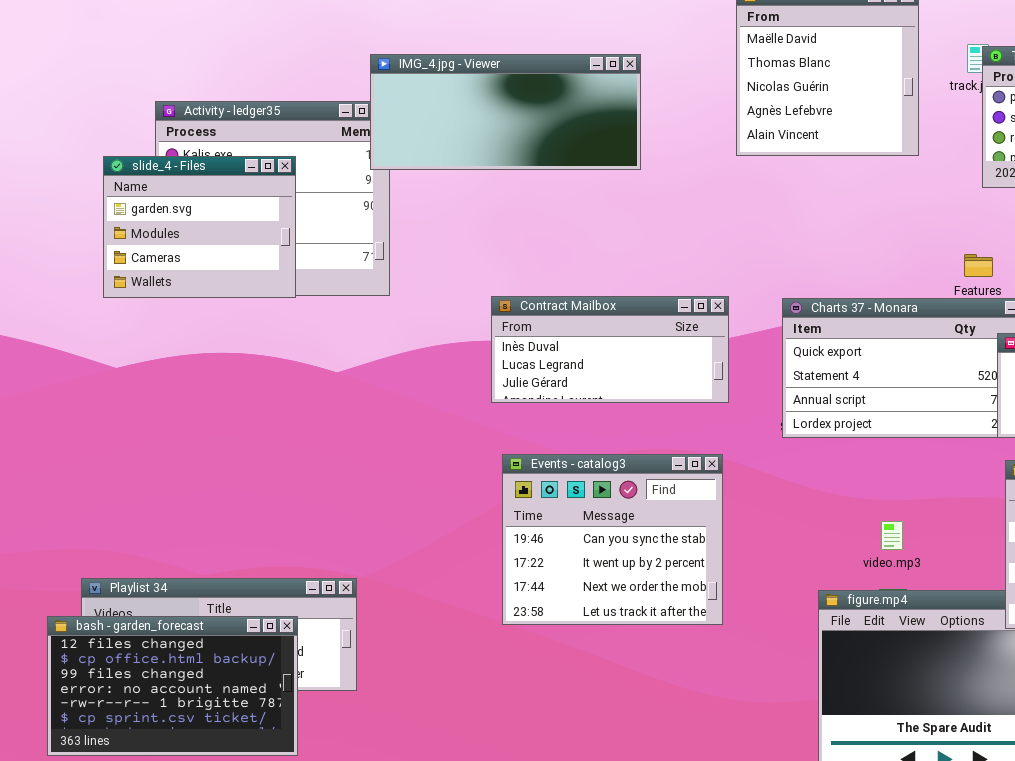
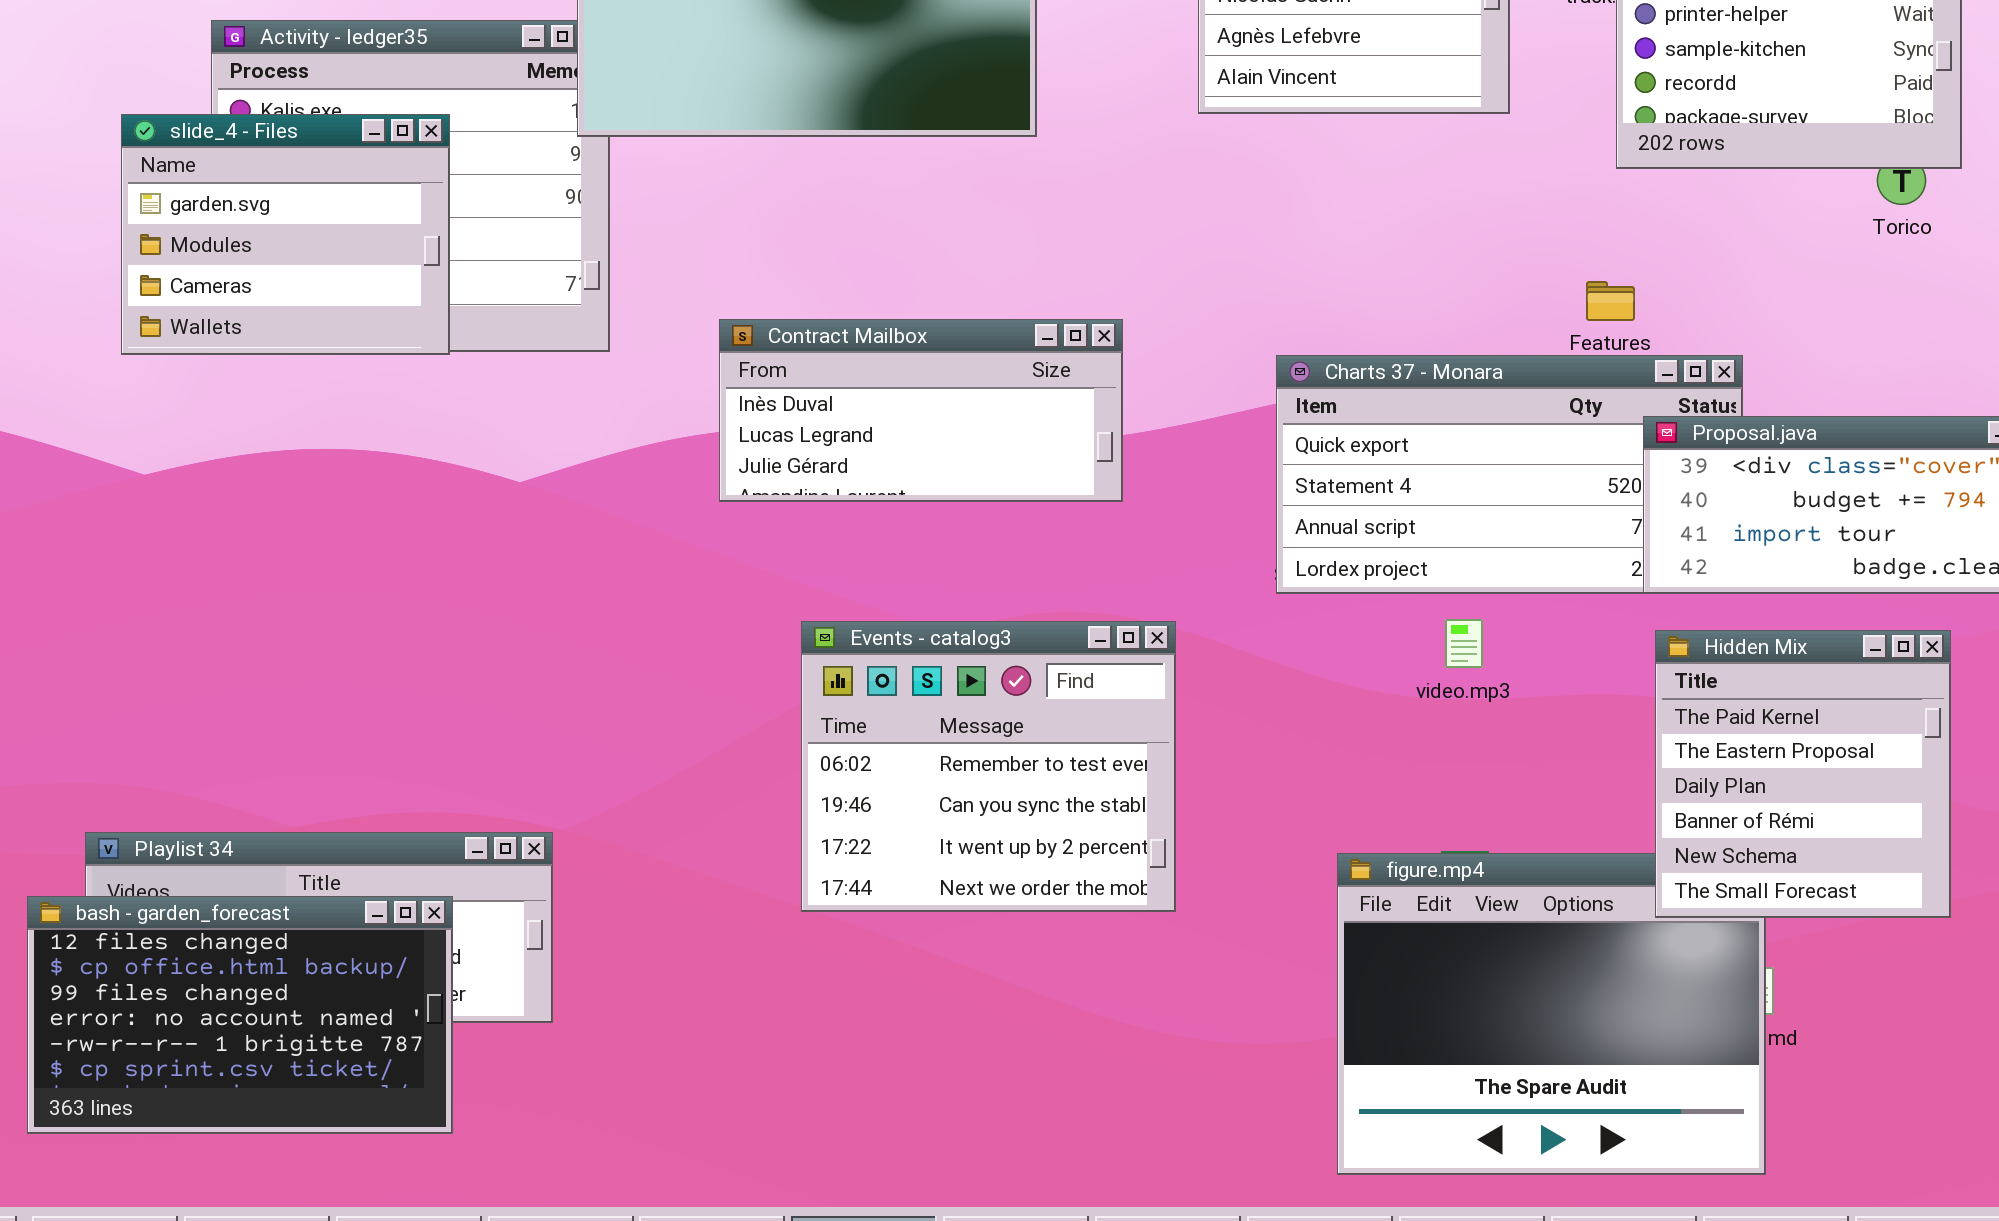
Contract Mailbox: [491,296,729,403] -> [719,319,1123,502], moved
Events - catalog3: [502,454,723,625] -> [801,621,1176,912], scrolled up 1 row
video.mp3: [881,521,903,550] -> [1445,619,1483,668], moved

